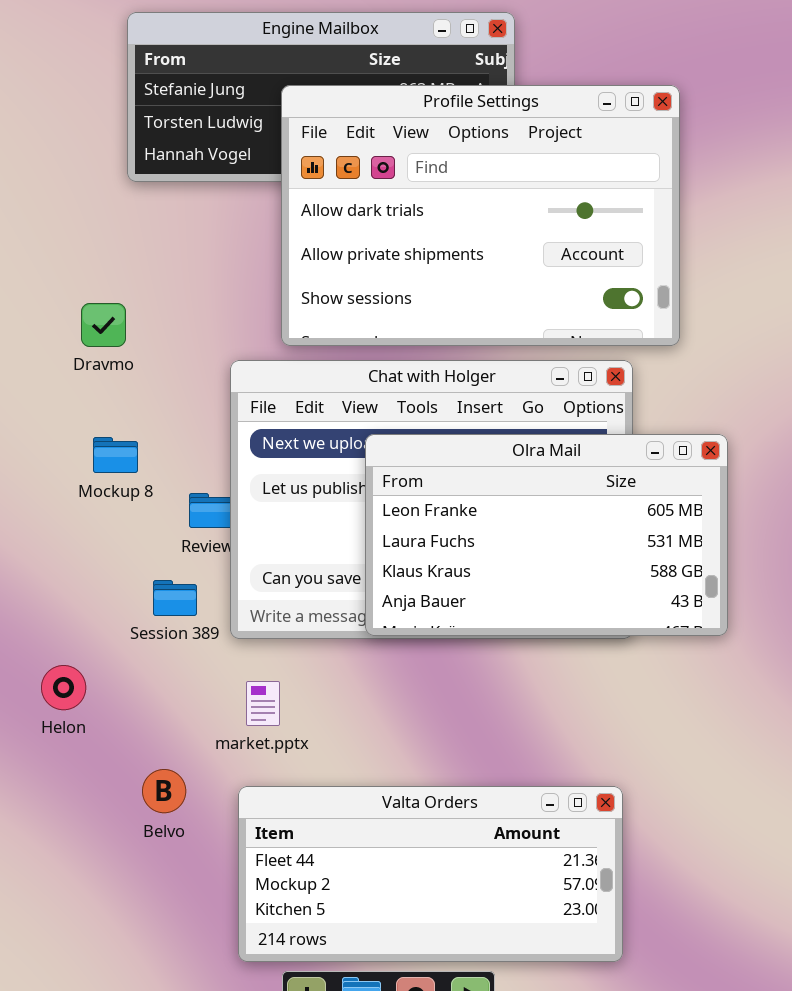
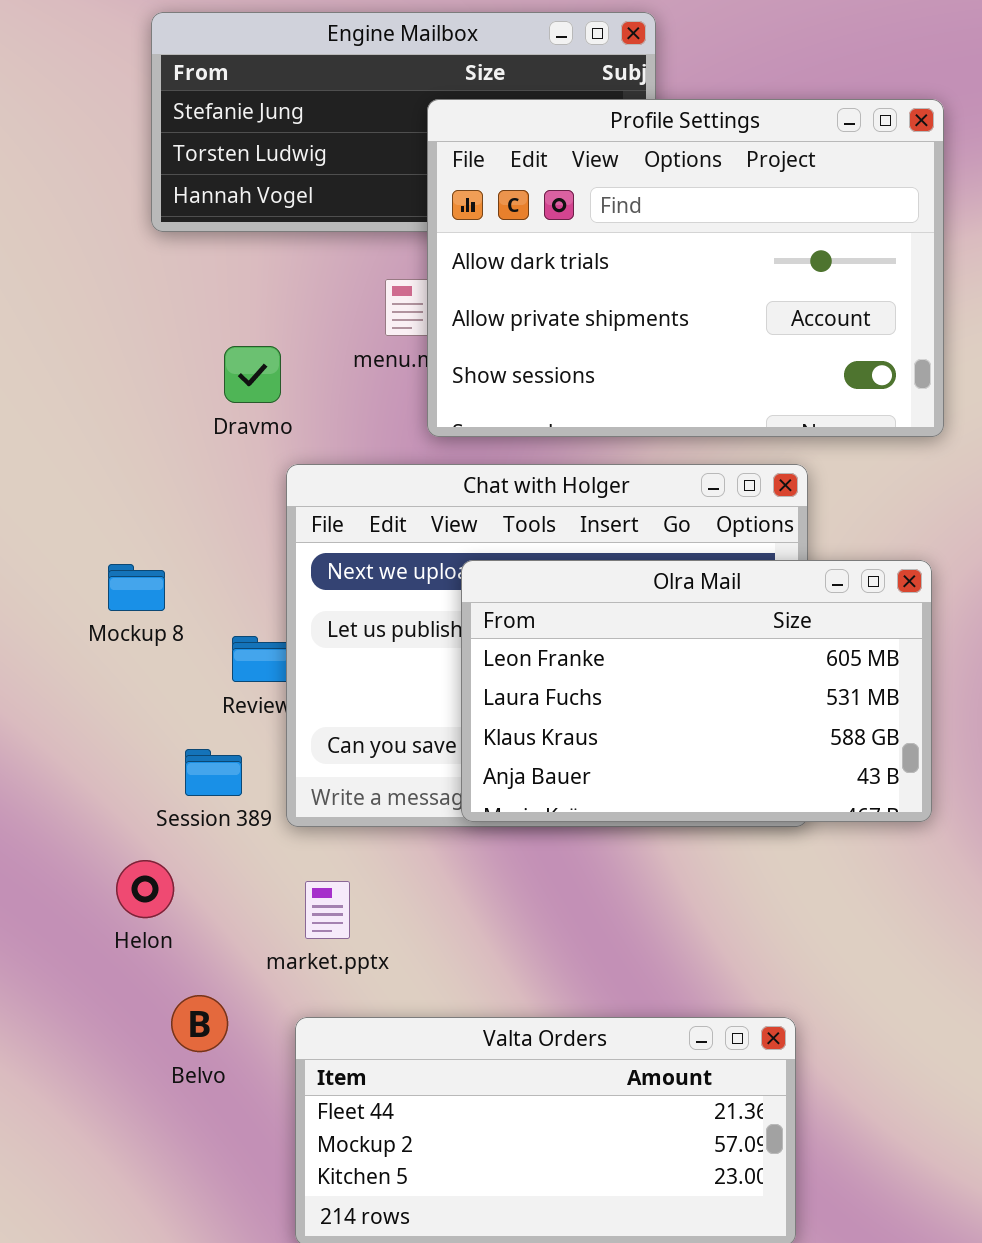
Profile Settings: [281,85,680,346] -> [427,99,944,437], moved
Dravmo: [81,303,126,347] -> [224,346,281,403], moved
Helon: [41,665,86,710] -> [116,860,174,918], moved

